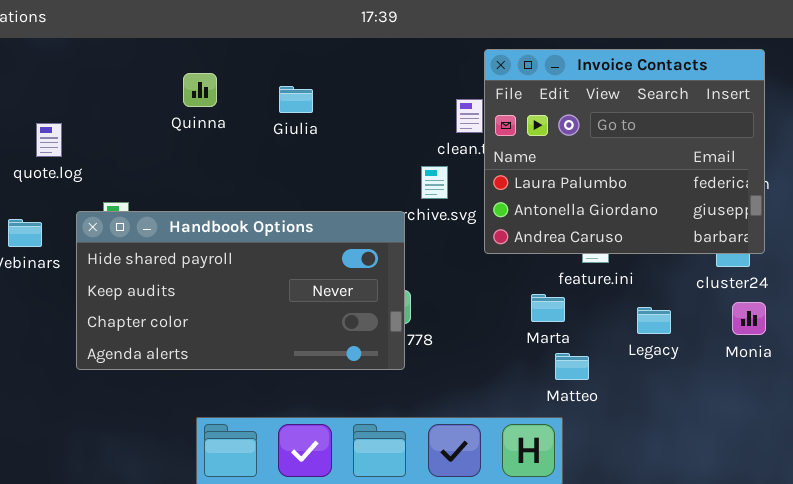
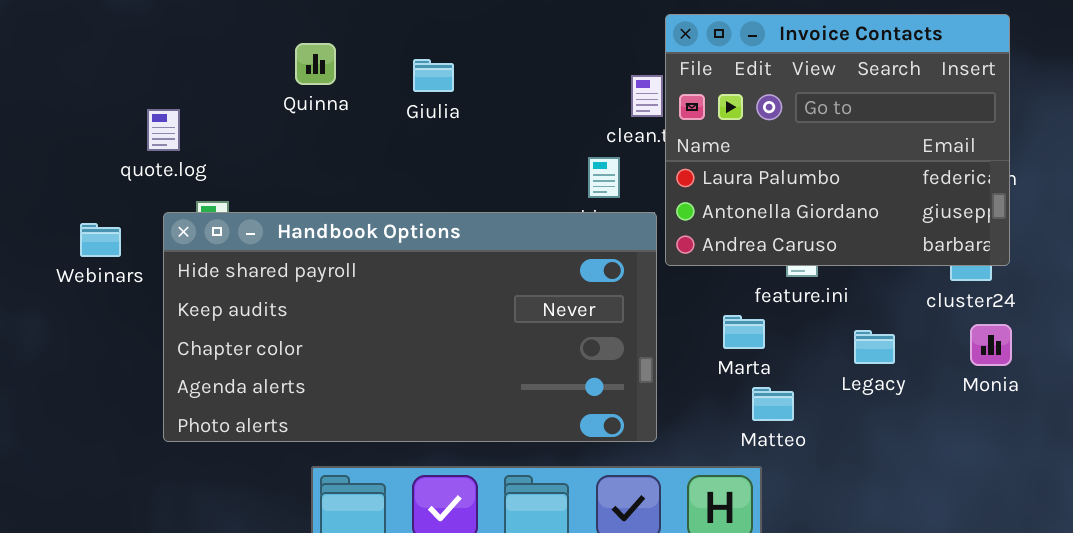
quote.log: [36,123,62,157] -> [147,109,180,151], moved
Handbook Options: [76,211,405,370] -> [163,212,657,442], resized

